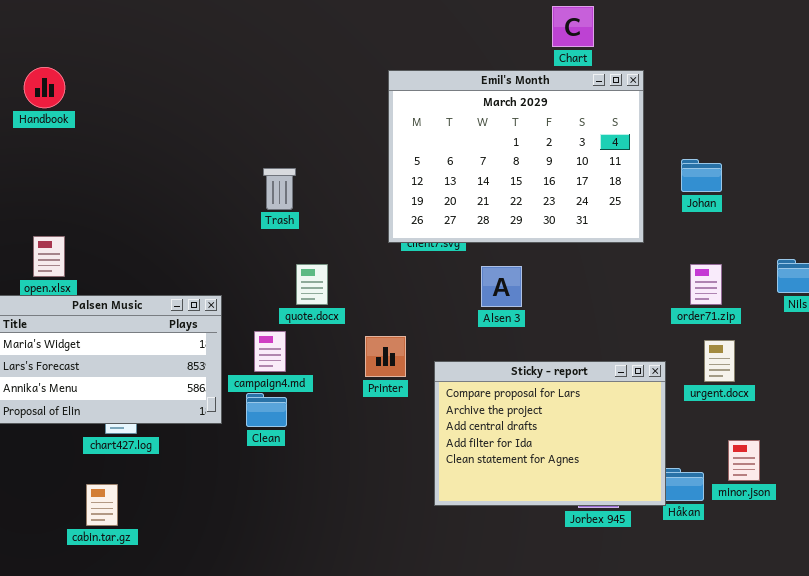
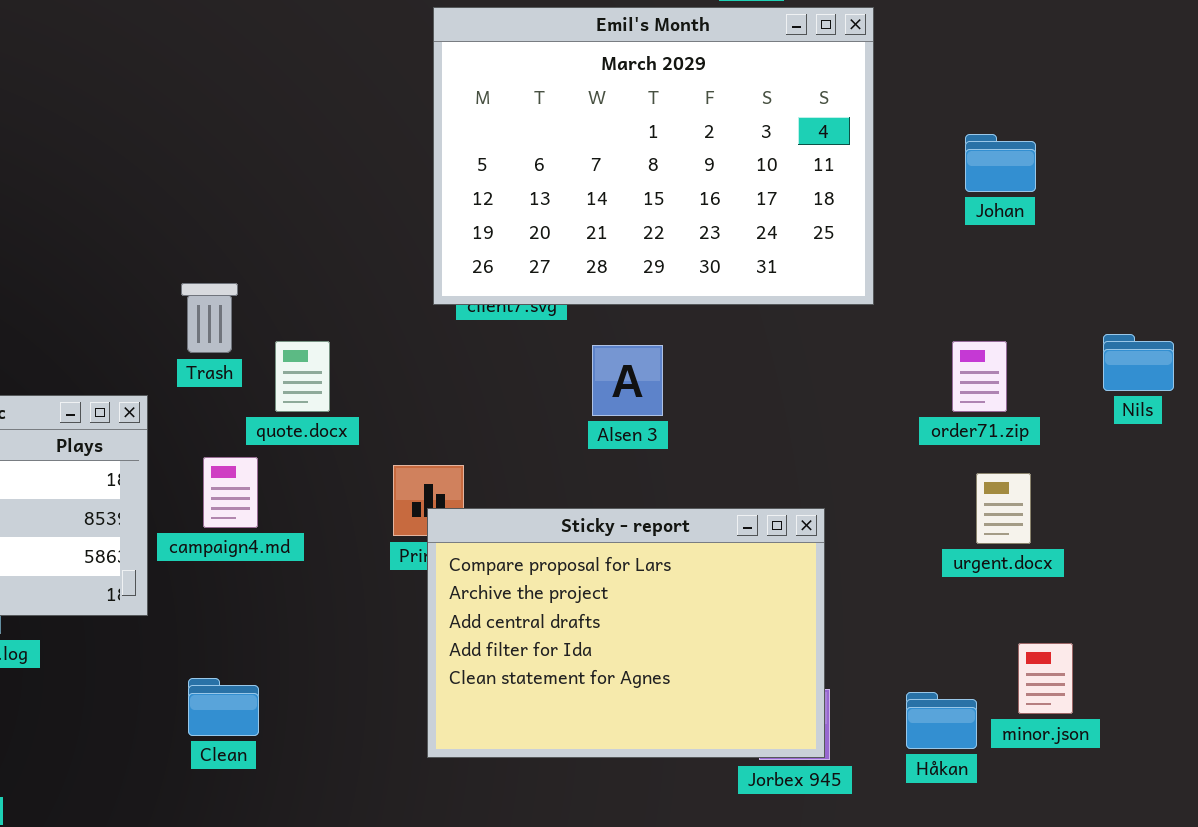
Johan: [681,159,722,192] -> [965,134,1036,192], moved
Trash: [263,168,296,210] -> [181,283,238,353], moved
Sticky - report: [434,361,666,506] -> [427,508,825,758], moved
Clean: [246,393,287,427] -> [188,678,259,736], moved

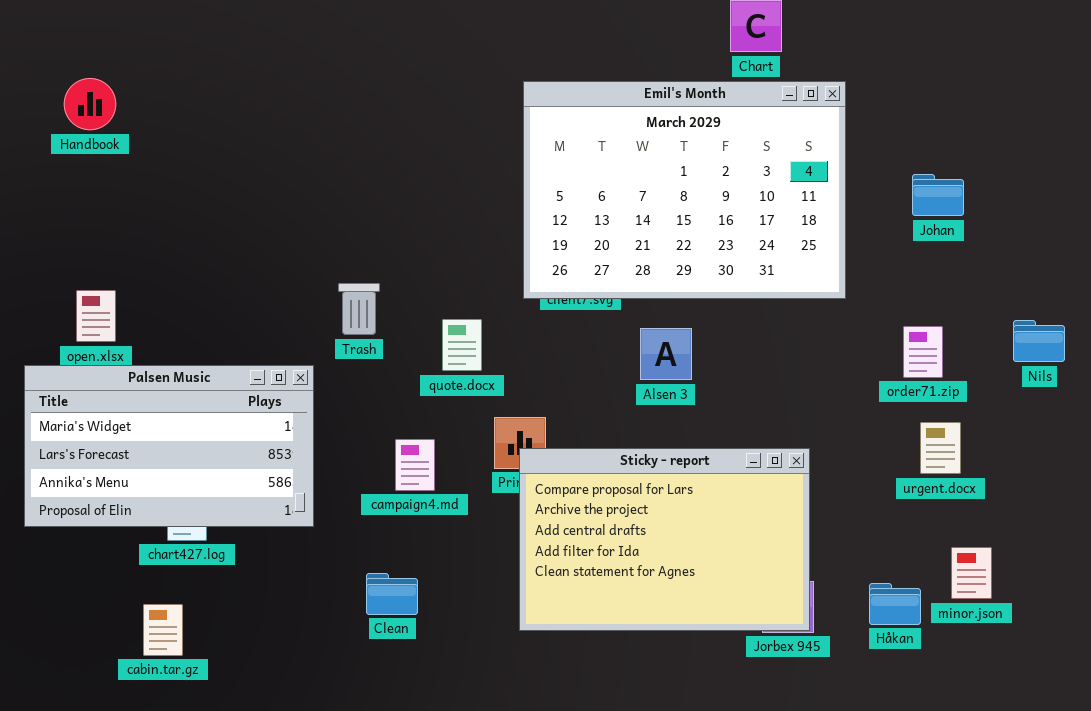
quote.docx: [275,341,330,412] -> [442,319,482,371], moved
campaign4.md: [203,457,258,528] -> [395,439,435,491], moved
Clean: [188,678,259,736] -> [366,573,418,615], moved

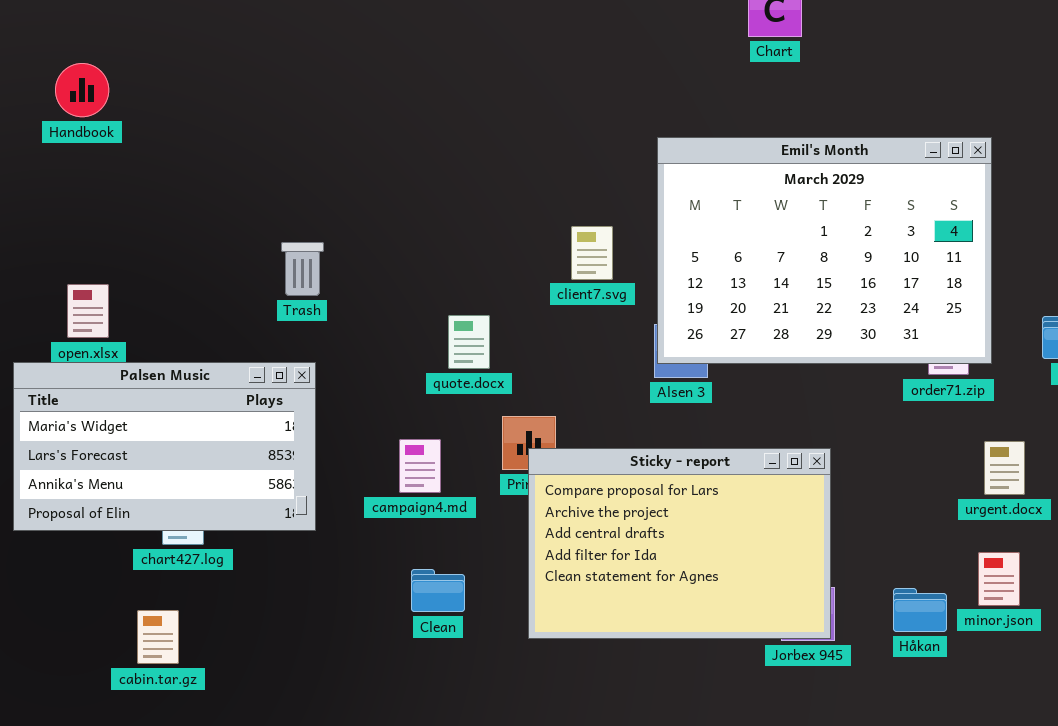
Emil's Month: [523,81,846,299] -> [657,137,992,364], moved
Trash: [338,283,380,335] -> [281,242,324,296], moved
urgent.docx: [920,422,961,474] -> [984,441,1025,495], moved
Clean: [366,573,418,615] -> [411,569,465,612], moved

